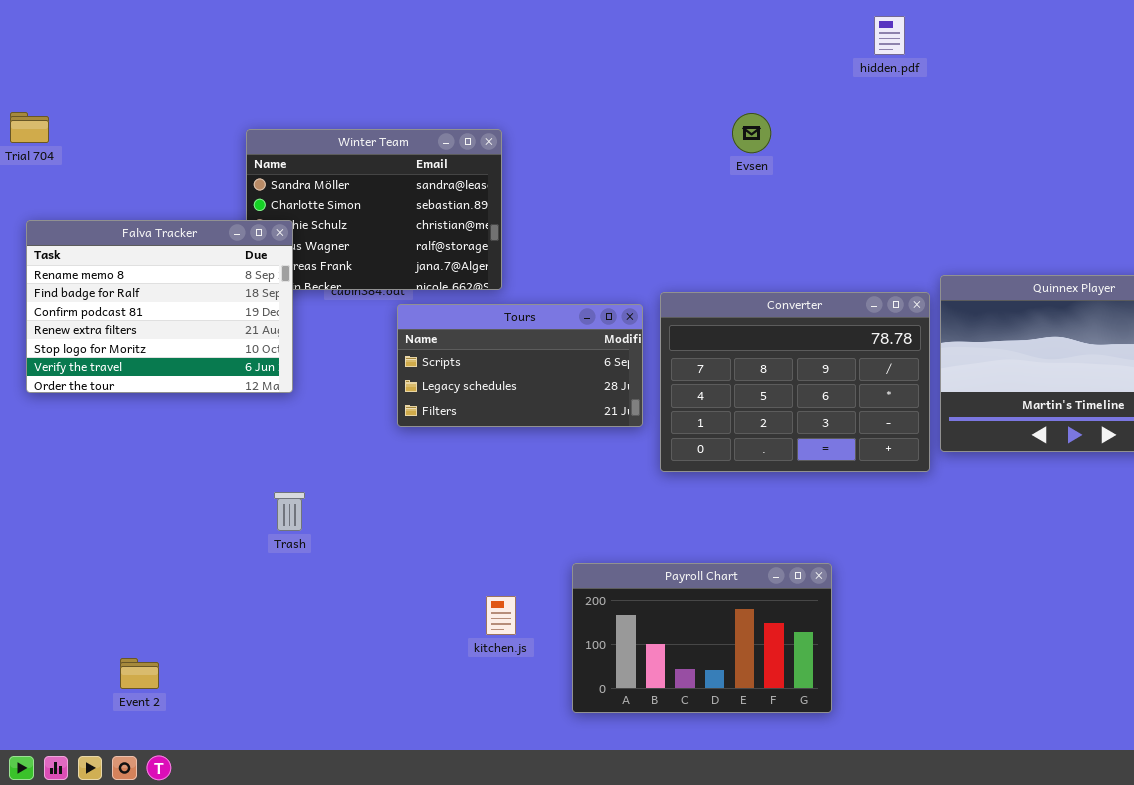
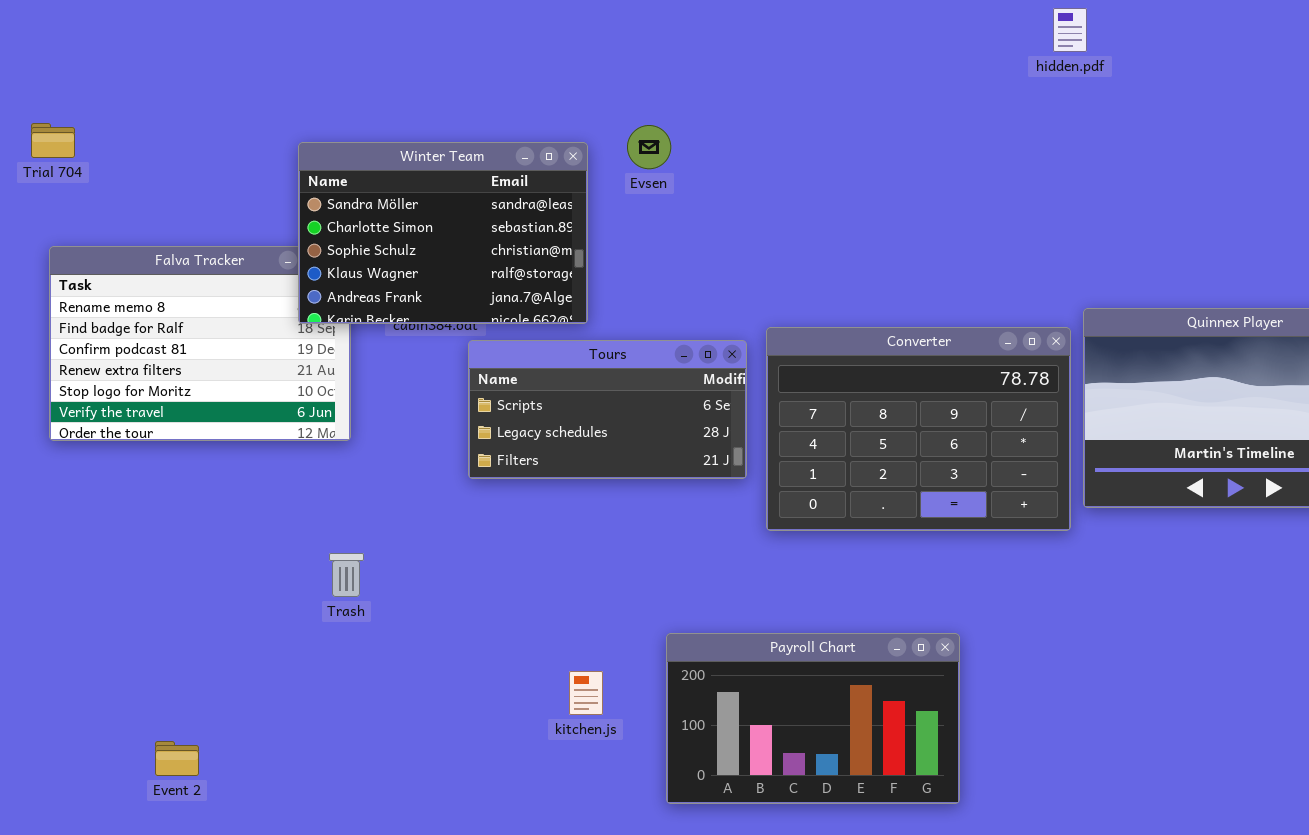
hidden.pdf: [874,16,905,55] -> [1053,8,1087,52], moved
Evsen: [732,113,771,153] -> [627,125,671,169], moved
Winter Team: [246,129,502,290] -> [298,142,588,324], raised

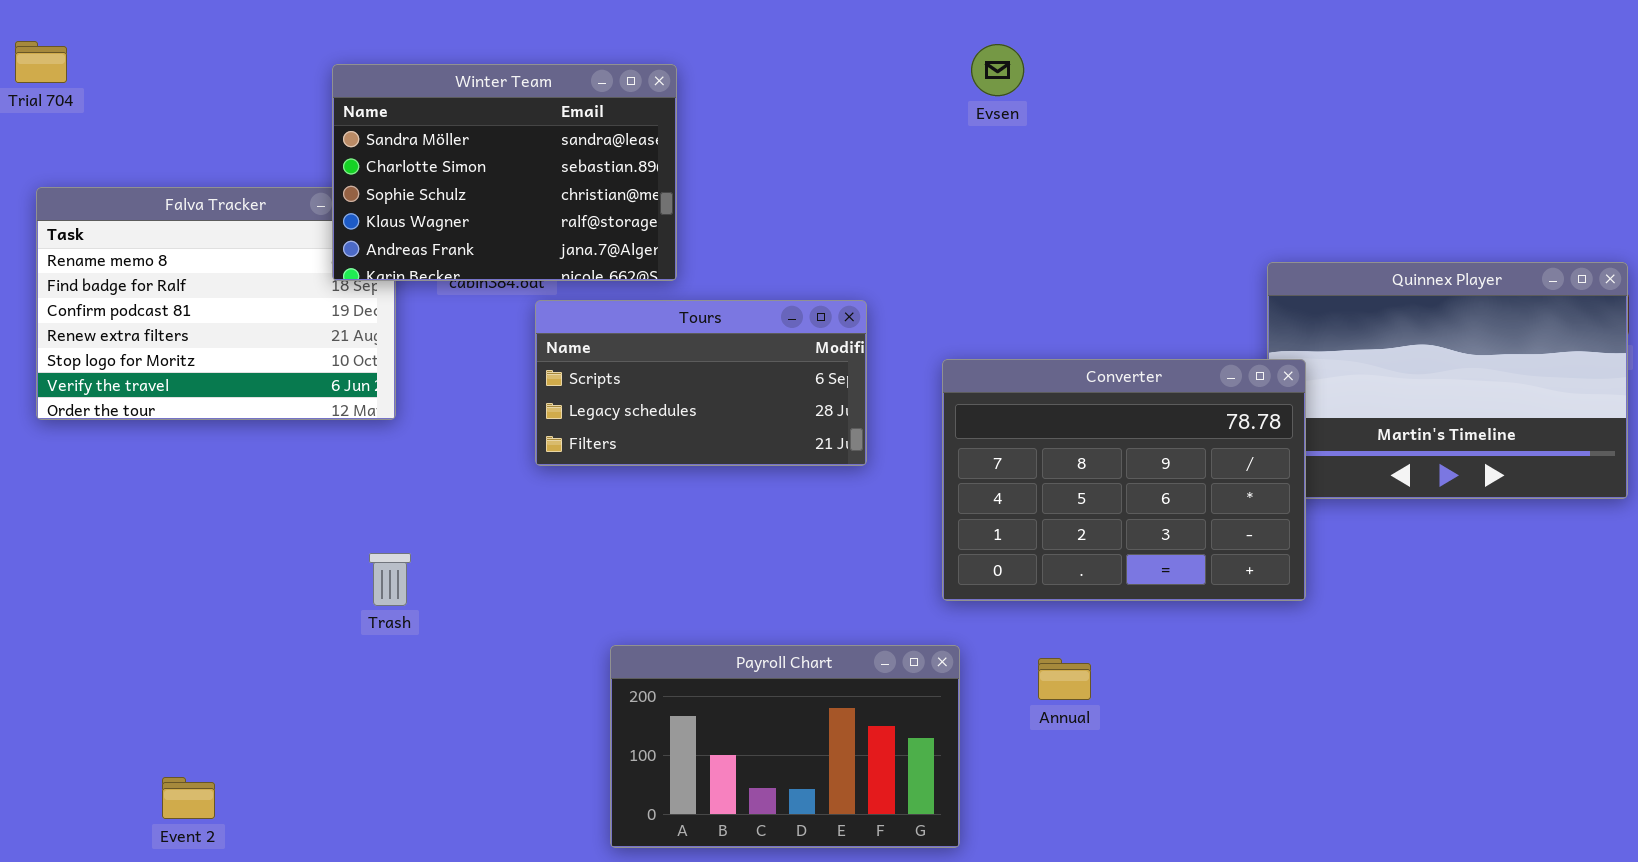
Evsen: [627,125,671,169] -> [971,44,1024,96], moved
Converter: [766,327,1071,531] -> [942,359,1306,601], moved
Payroll Chart: [666,633,960,804] -> [610,645,960,848], moved

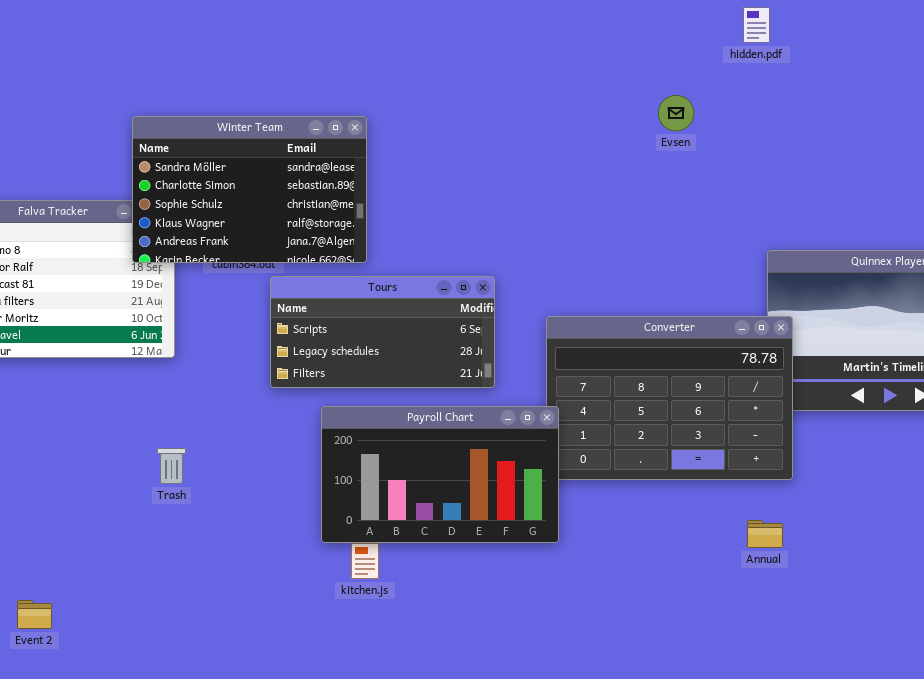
Evsen: [971,44,1024,96] -> [658,95,694,131], moved
Payroll Chart: [610,645,960,848] -> [321,406,559,543], moved
Annual: [1038,658,1091,700] -> [747,520,783,548], moved

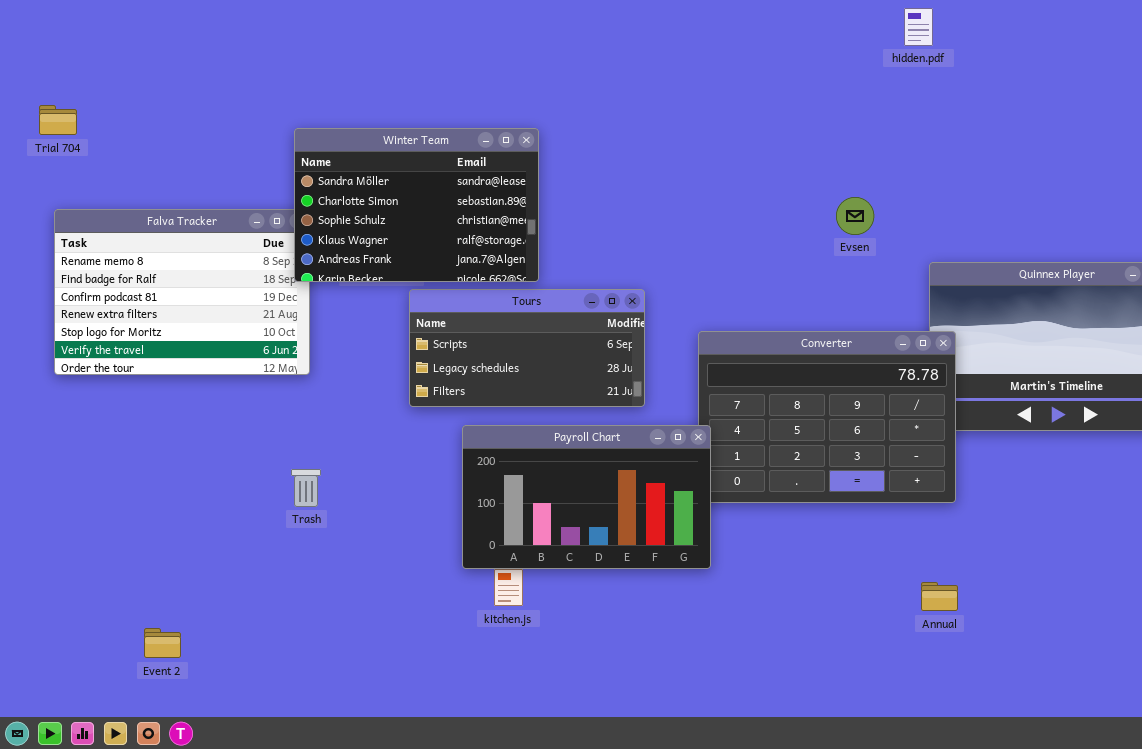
Evsen: [658,95,694,131] -> [836,197,874,235], moved
Winter Team: [132,116,367,263] -> [294,128,539,282], moved
Annual: [747,520,783,548] -> [921,582,958,611], moved

